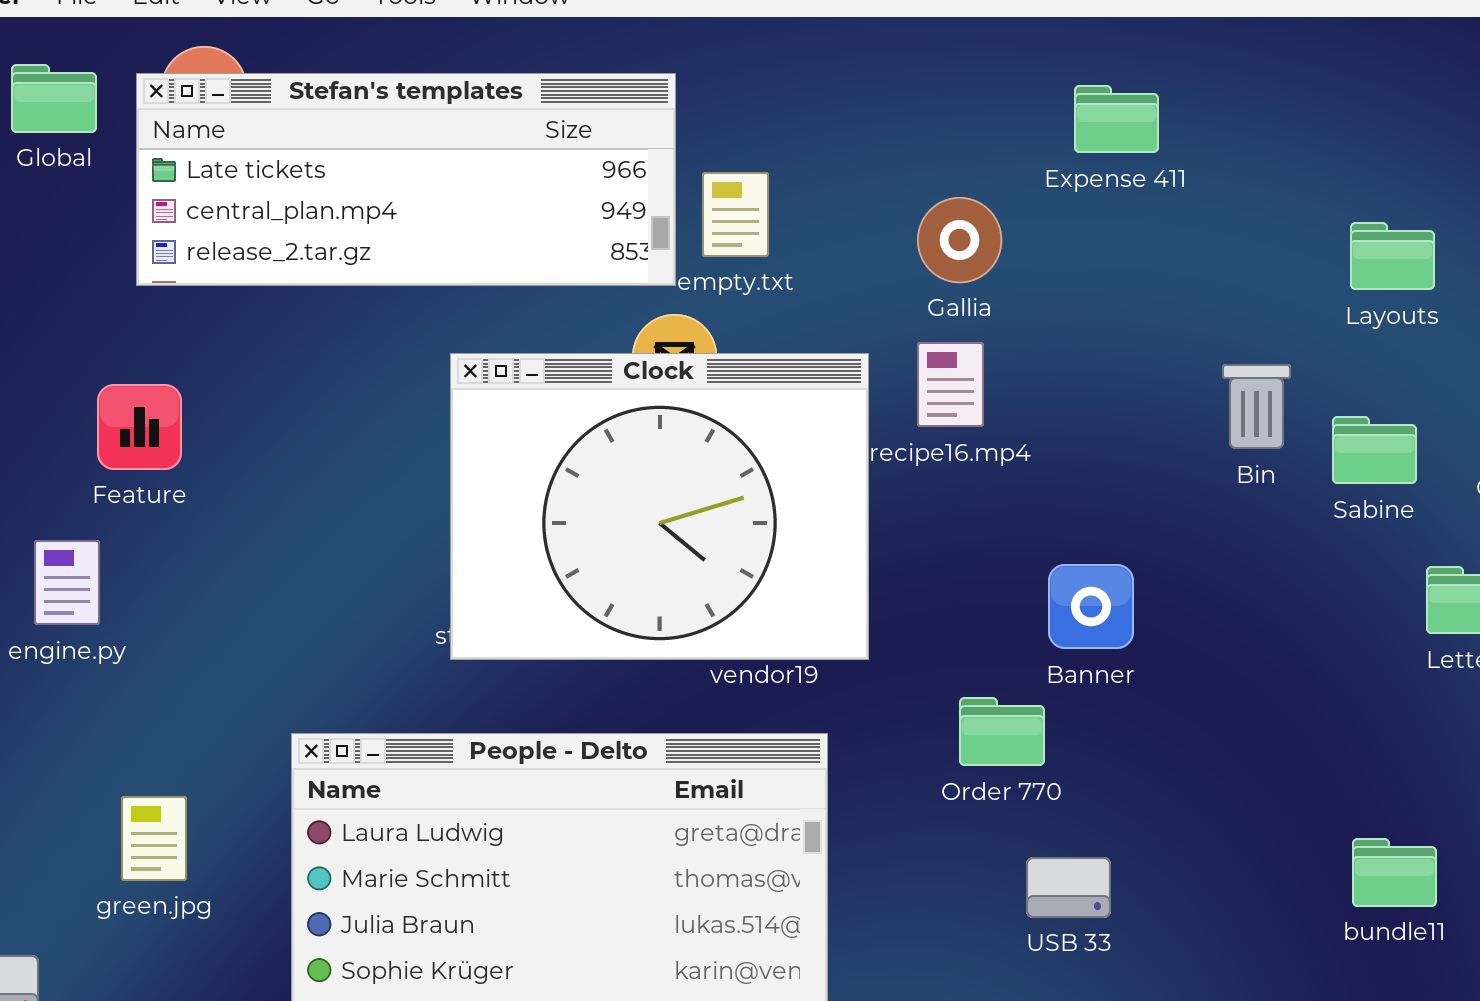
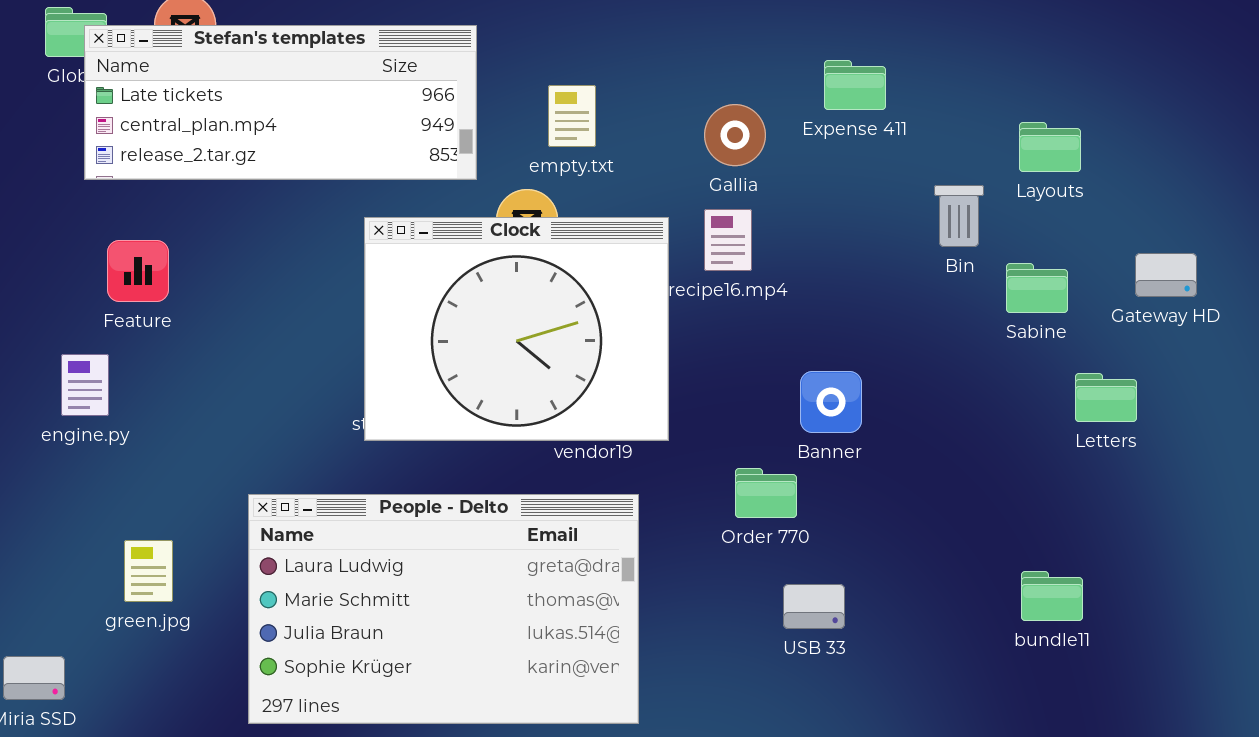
Stefan's templates: [136,73,676,286] -> [84,25,477,180], moved
Expense 411: [1074,85,1159,153] -> [824,60,886,110], moved
Bin: [1222,364,1291,449] -> [934,185,984,247], moved

